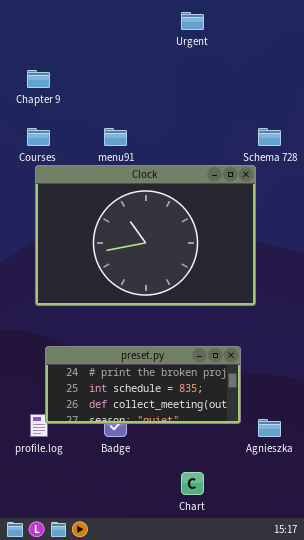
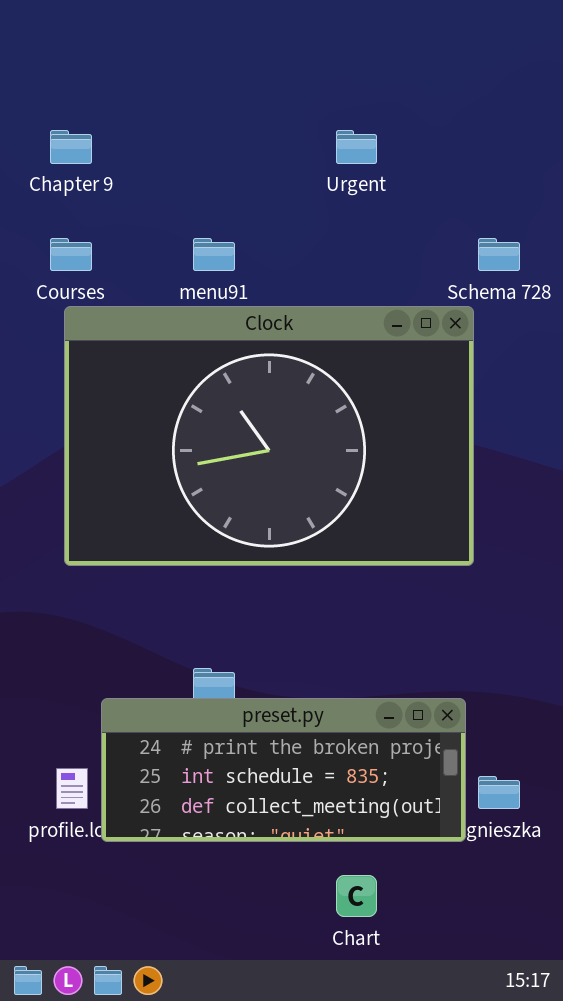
Urgent: [181,12,204,30] -> [336,130,377,164], moved
preset.py: [45,346,241,424] -> [101,698,466,842], moved

